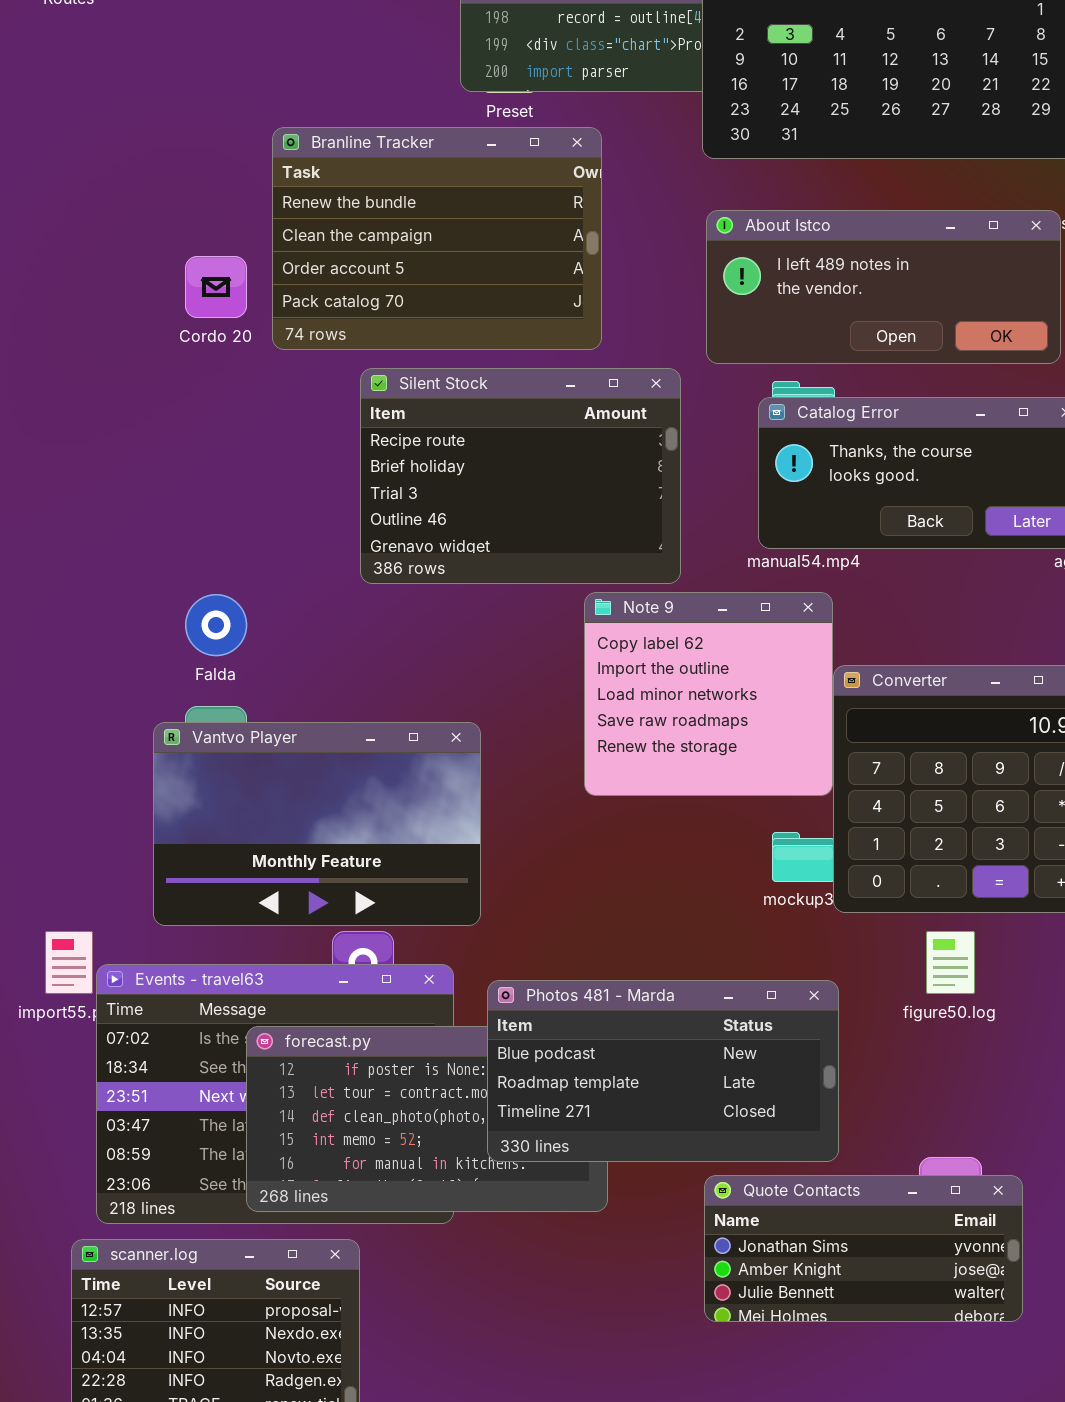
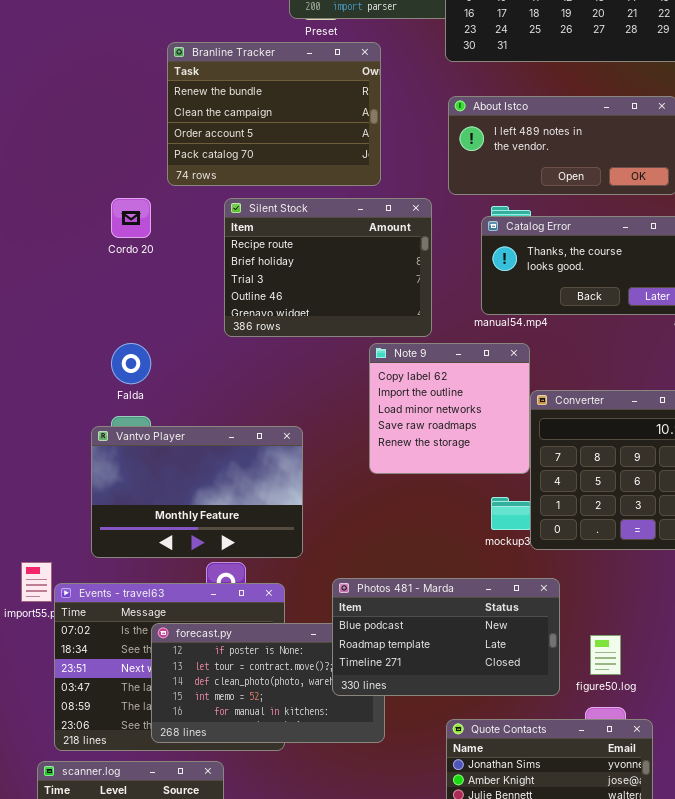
Cordo 20: [185,256,247,318] -> [111,198,151,238], moved
figure50.log: [926,931,975,994] -> [590,635,621,675], moved
Photos 481 - Marda: [487,980,839,1162] -> [332,578,560,696], moved

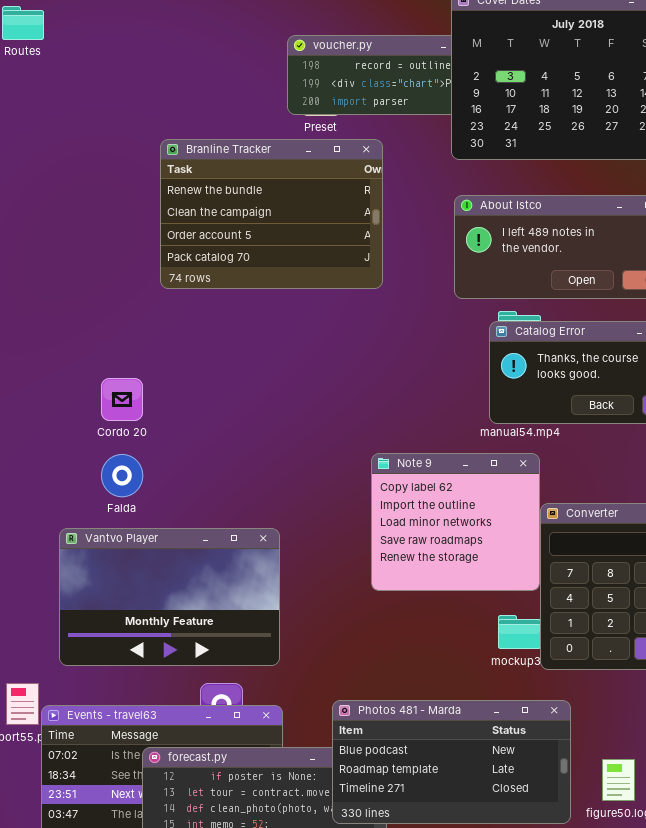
Cordo 20: [111,198,151,238] -> [101,378,143,421], moved
Silent Stock: [224,198,432,337] -> none, closed
Vantvo Player: [91,426,303,558] -> [59,528,280,666], moved

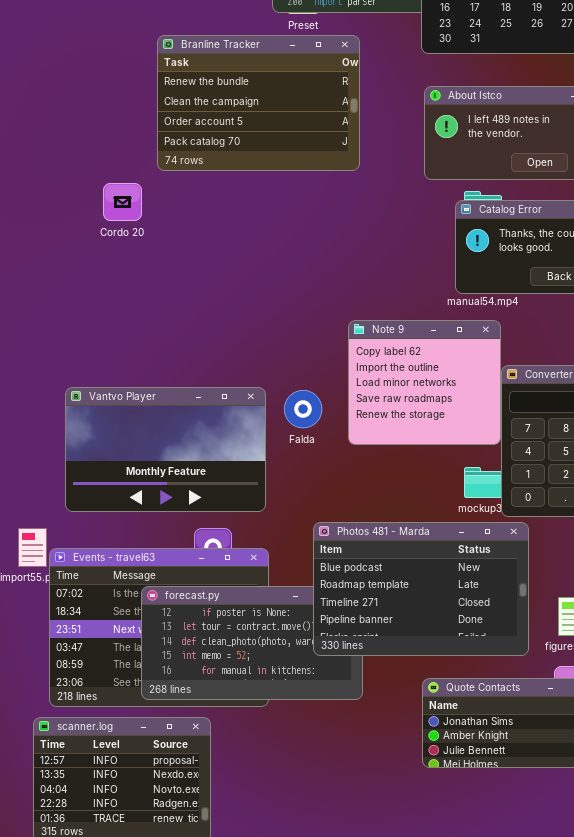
Cordo 20: [101,378,143,421] -> [103,183,142,221], moved
Falda: [101,454,143,497] -> [284,390,322,428], moved
Photos 481 - Marda: [332,700,571,824] -> [313,522,529,656], resized

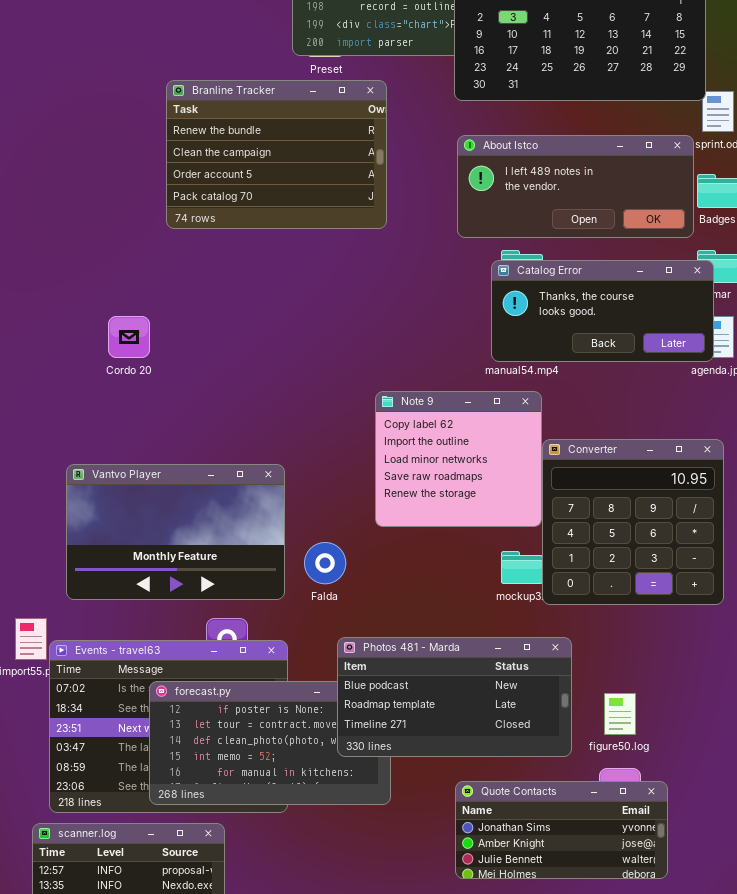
Cordo 20: [103,183,142,221] -> [108,316,150,358], moved
Falda: [284,390,322,428] -> [304,542,346,584], moved
Photos 481 - Marda: [313,522,529,656] -> [337,637,572,757], resized

